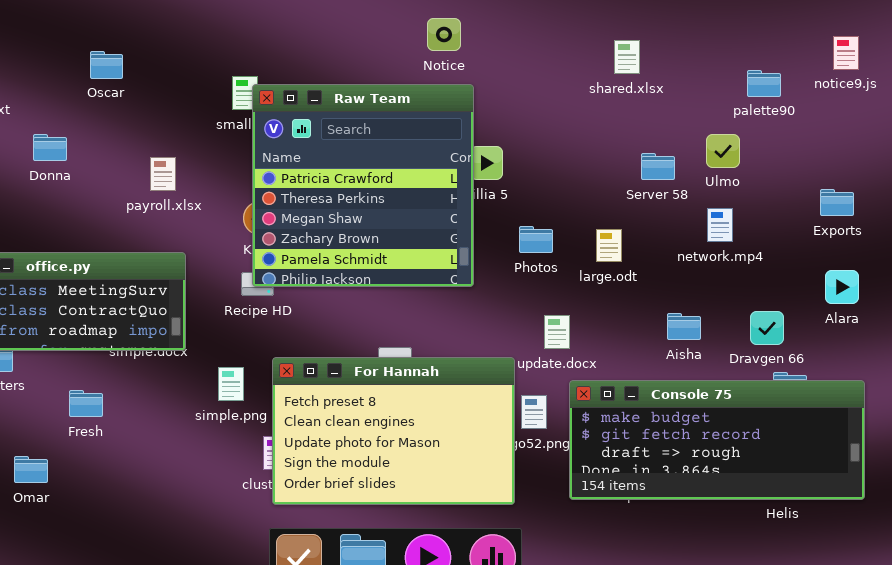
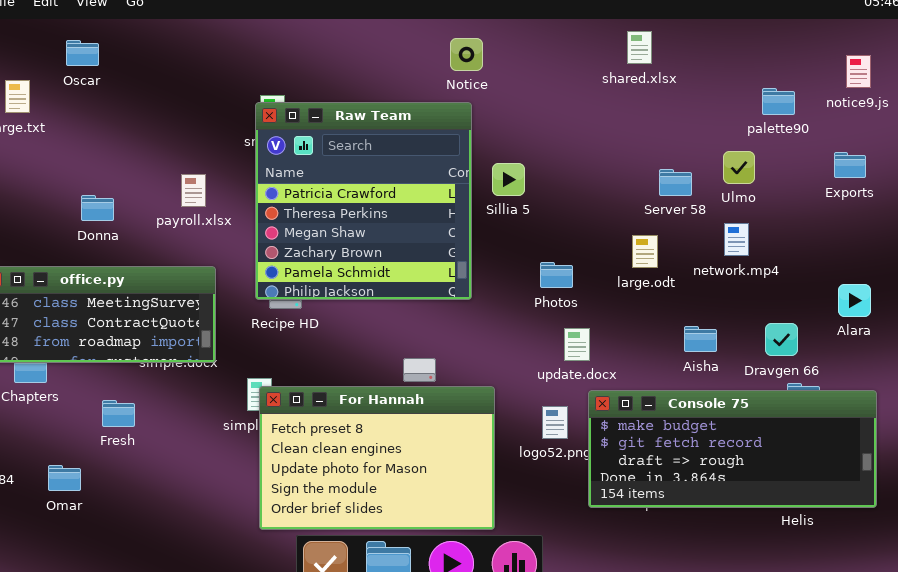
shared.xlsx: [614,40,640,74] -> [627,31,652,64], moved
Oscar: [90,51,123,79] -> [66,40,99,66], moved
Raw Team: [252,84,474,287] -> [255,102,472,300], moved
Donna: [33,134,67,161] -> [81,195,114,221], moved
Exports: [820,189,854,216] -> [834,152,866,178], moved
Photos: [519,226,553,253] -> [540,262,573,288], moved
large.odt: [596,229,622,262] -> [632,235,658,268], moved
For Hannah: [272,357,515,505] -> [259,386,495,530], moved

